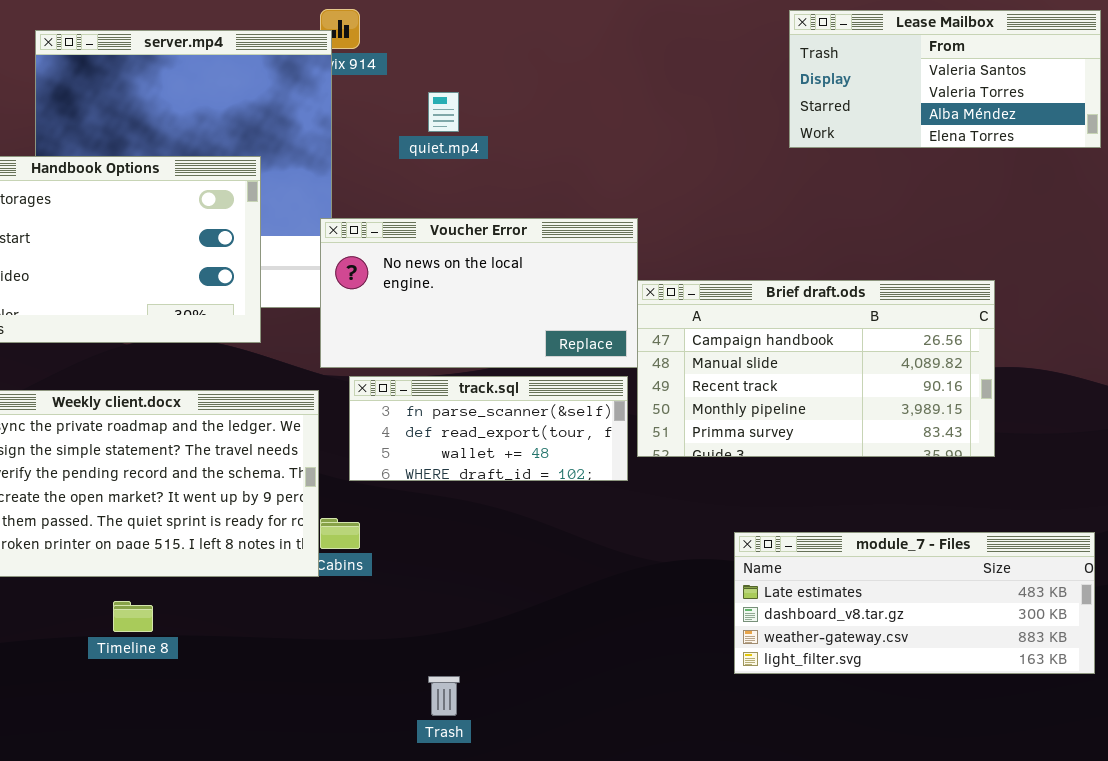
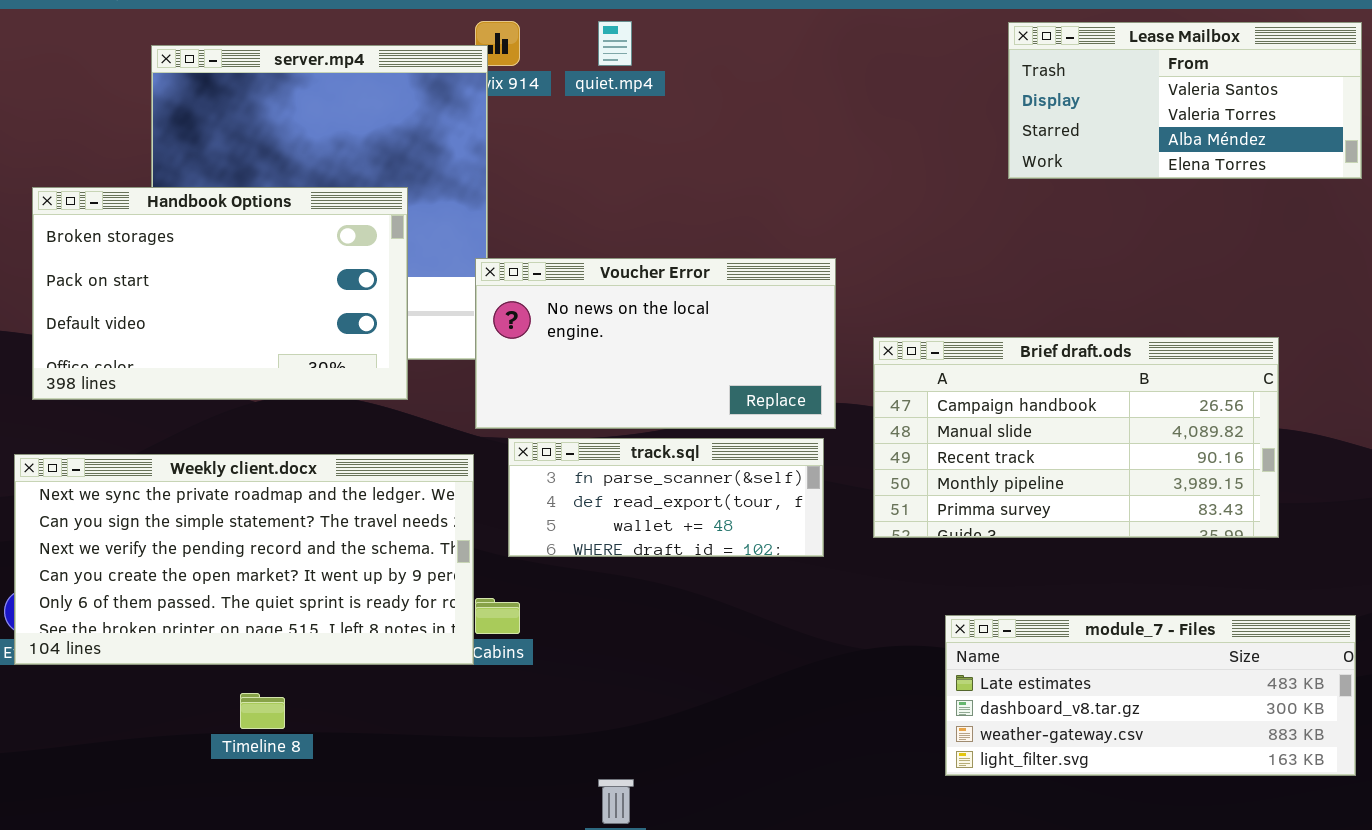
quiet.mp4: [428,92,459,132] -> [598,21,632,66], moved
Brief draft.ods: [637,280,995,457] -> [873,337,1279,538], moved

